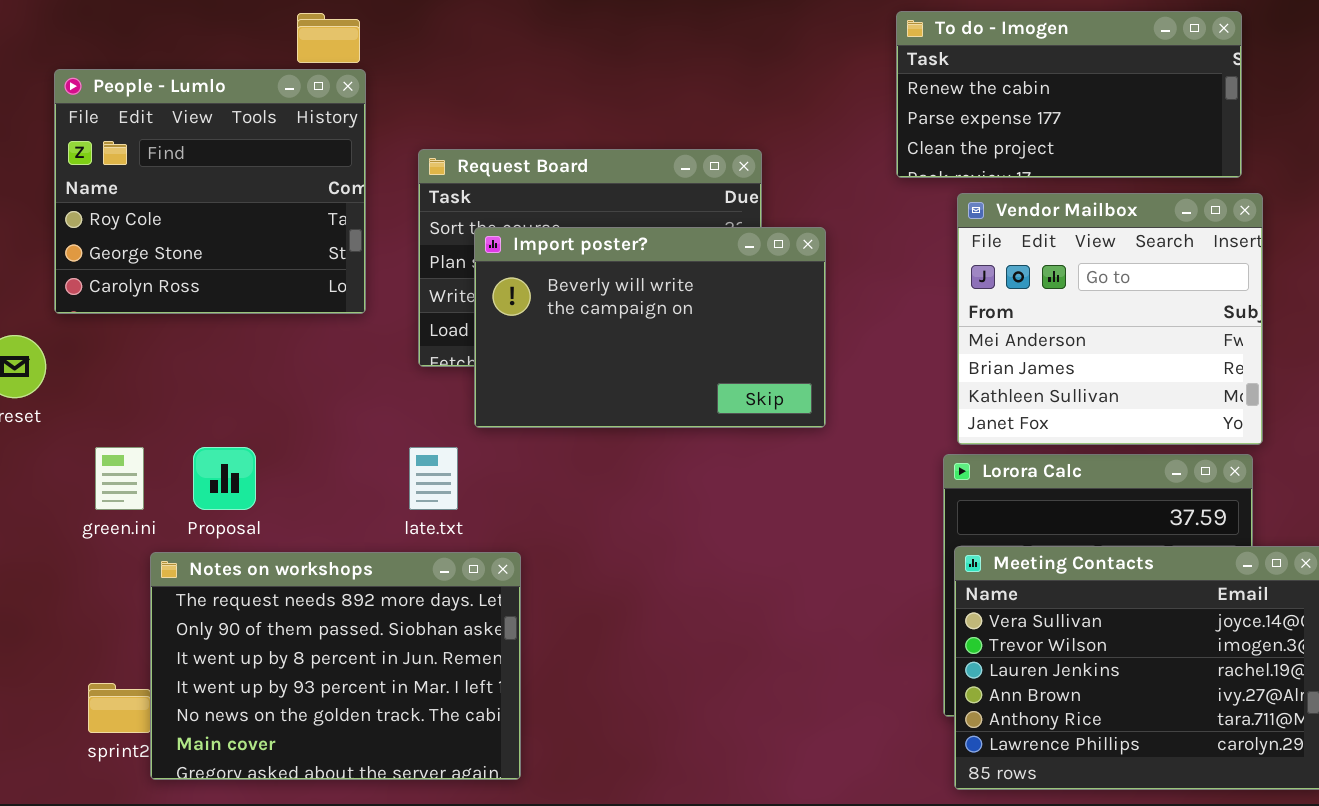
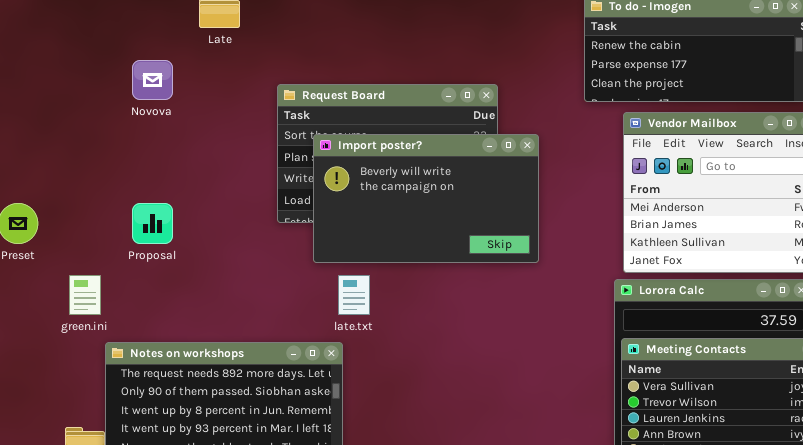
People - Lumlo: [54,69,366,314] -> none, closed
Proposal: [193,447,256,510] -> [132,203,173,244], moved
late.txt: [409,447,458,510] -> [338,275,370,315], moved

